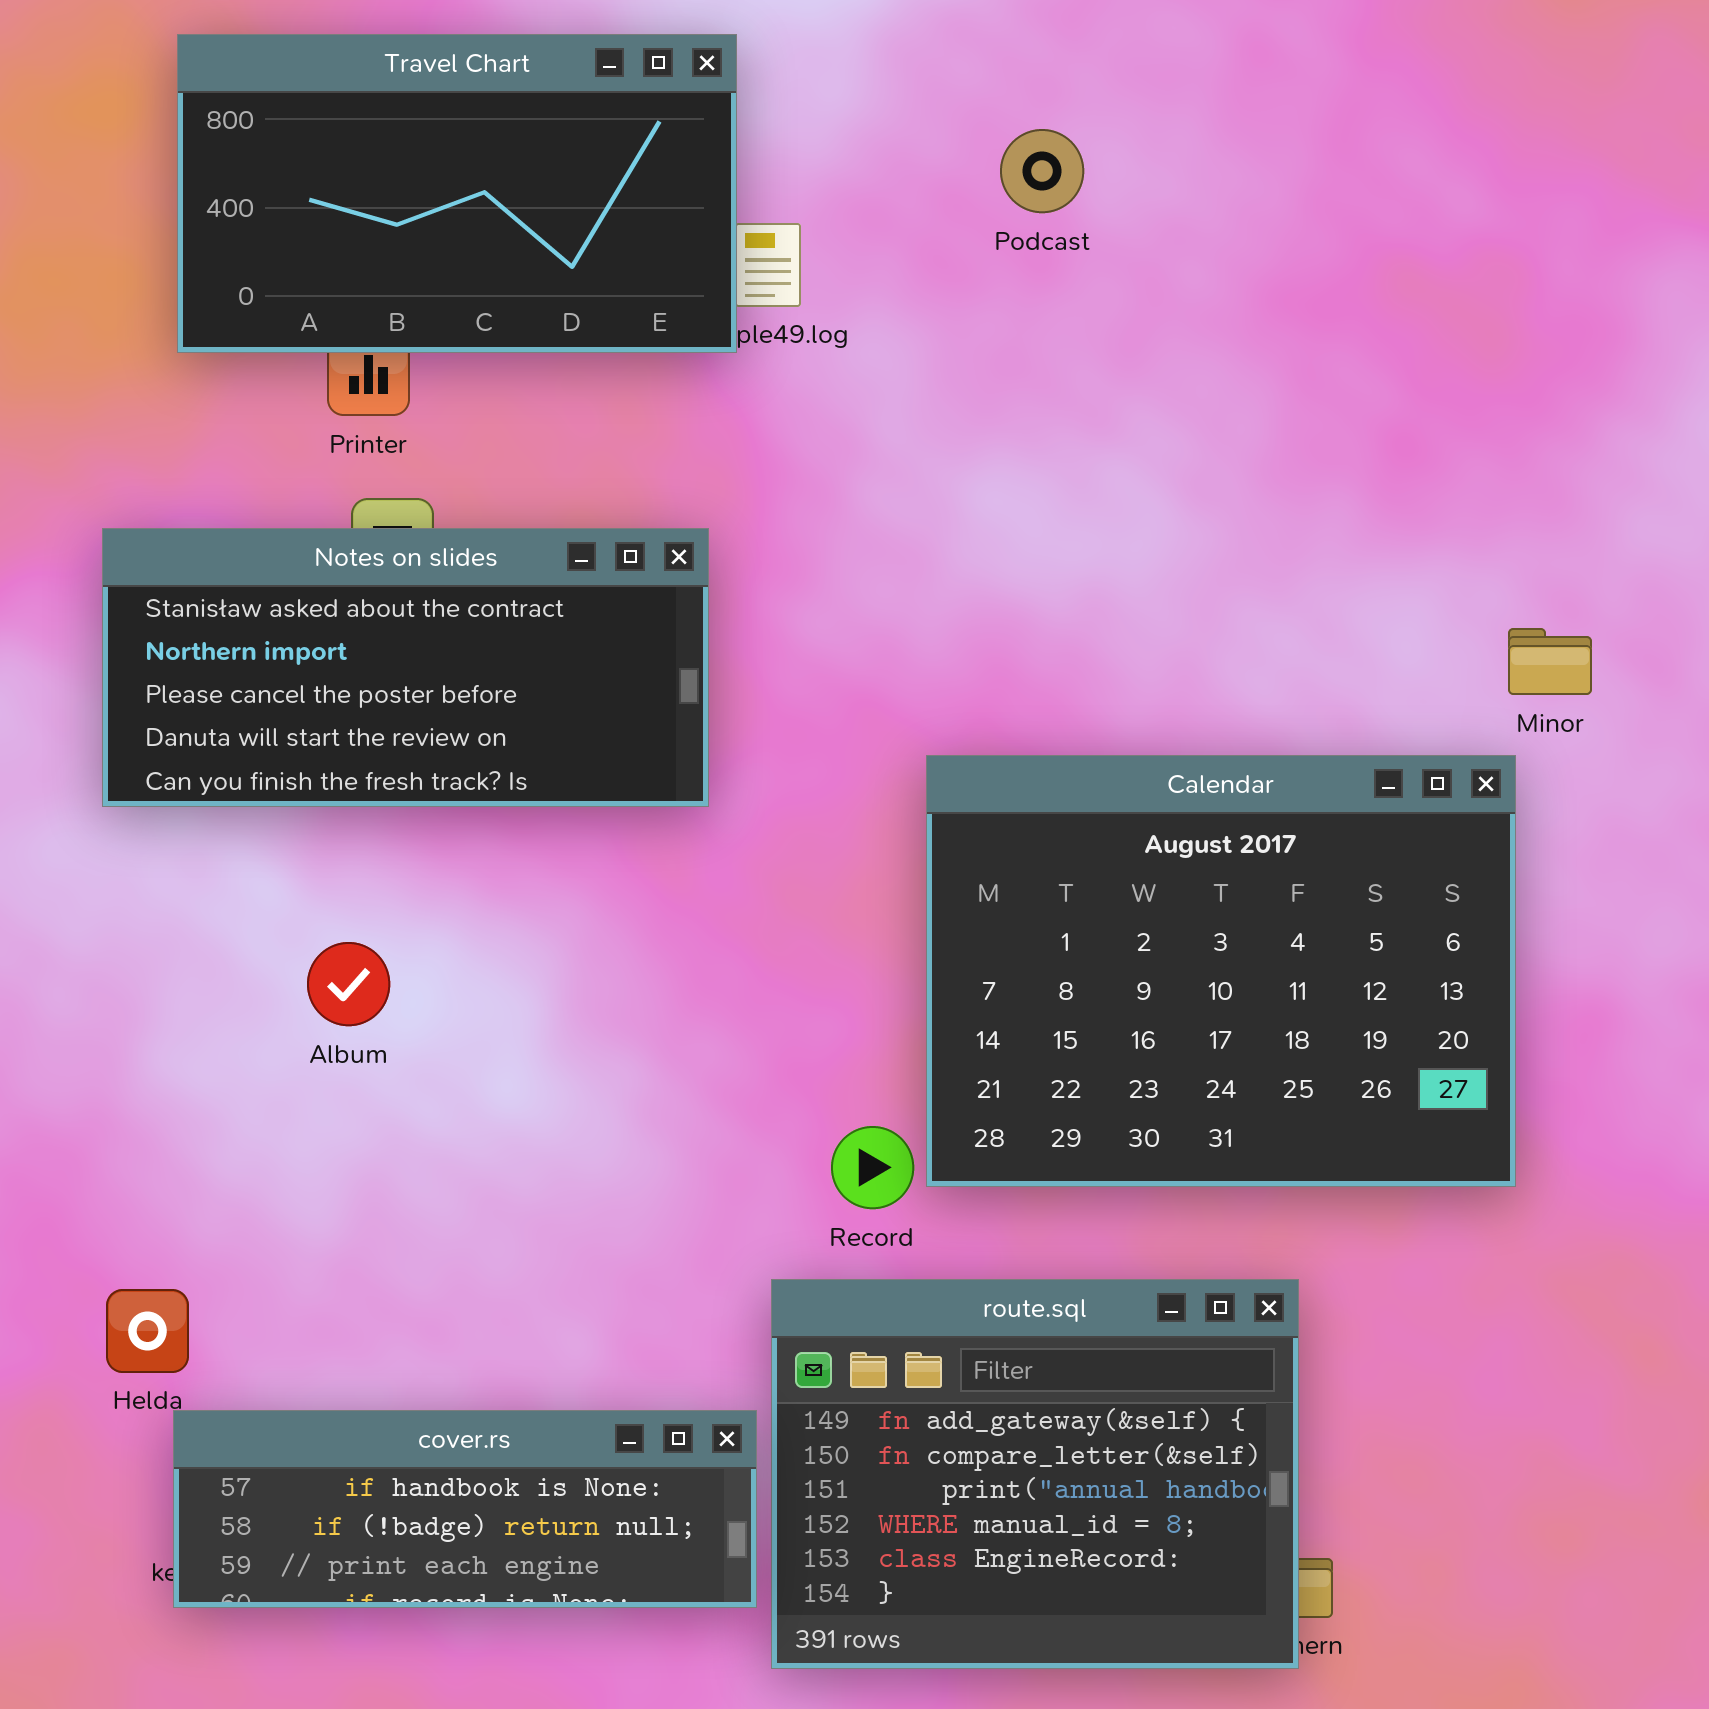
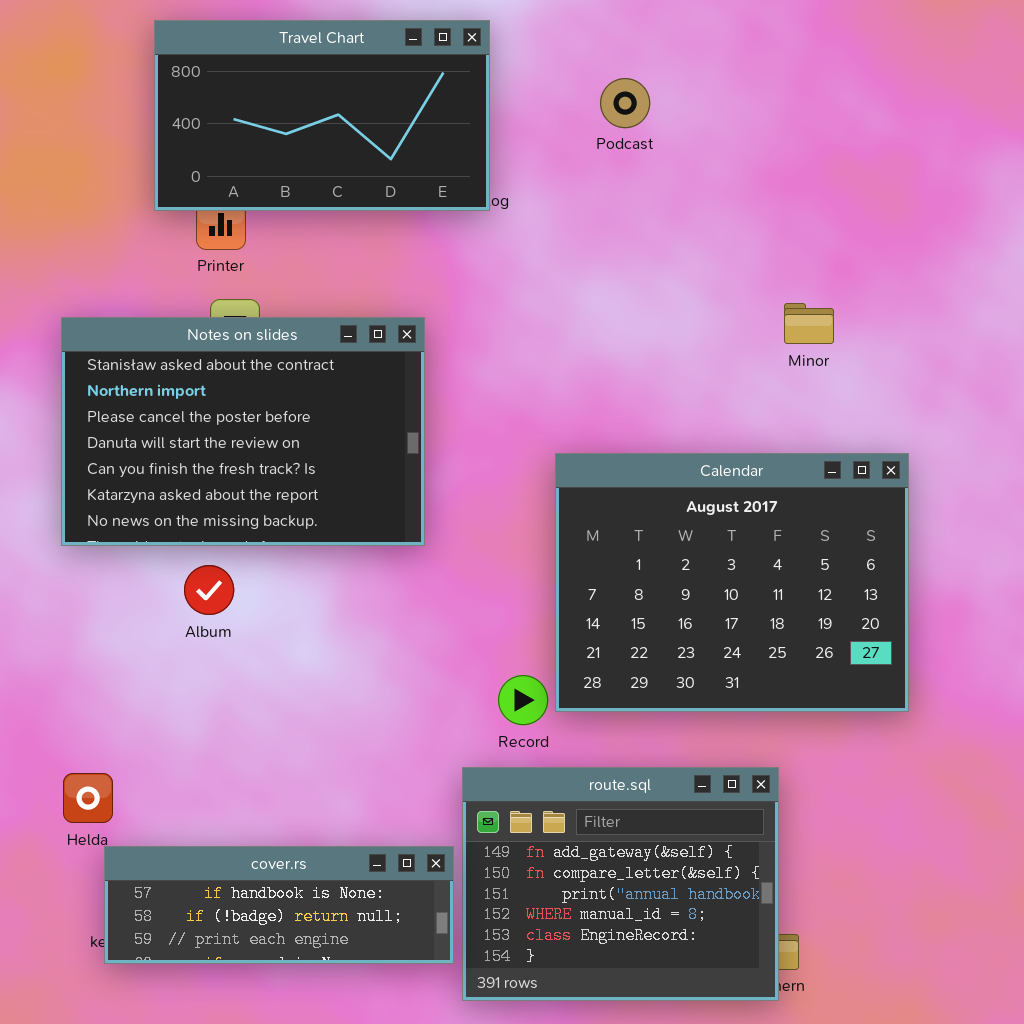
Travel Chart: [177,34,737,353] -> [154,20,490,211], moved
Notes on slides: [102,528,709,807] -> [61,317,425,546], resized
Minor: [1508,628,1592,695] -> [784,303,834,344], moved

